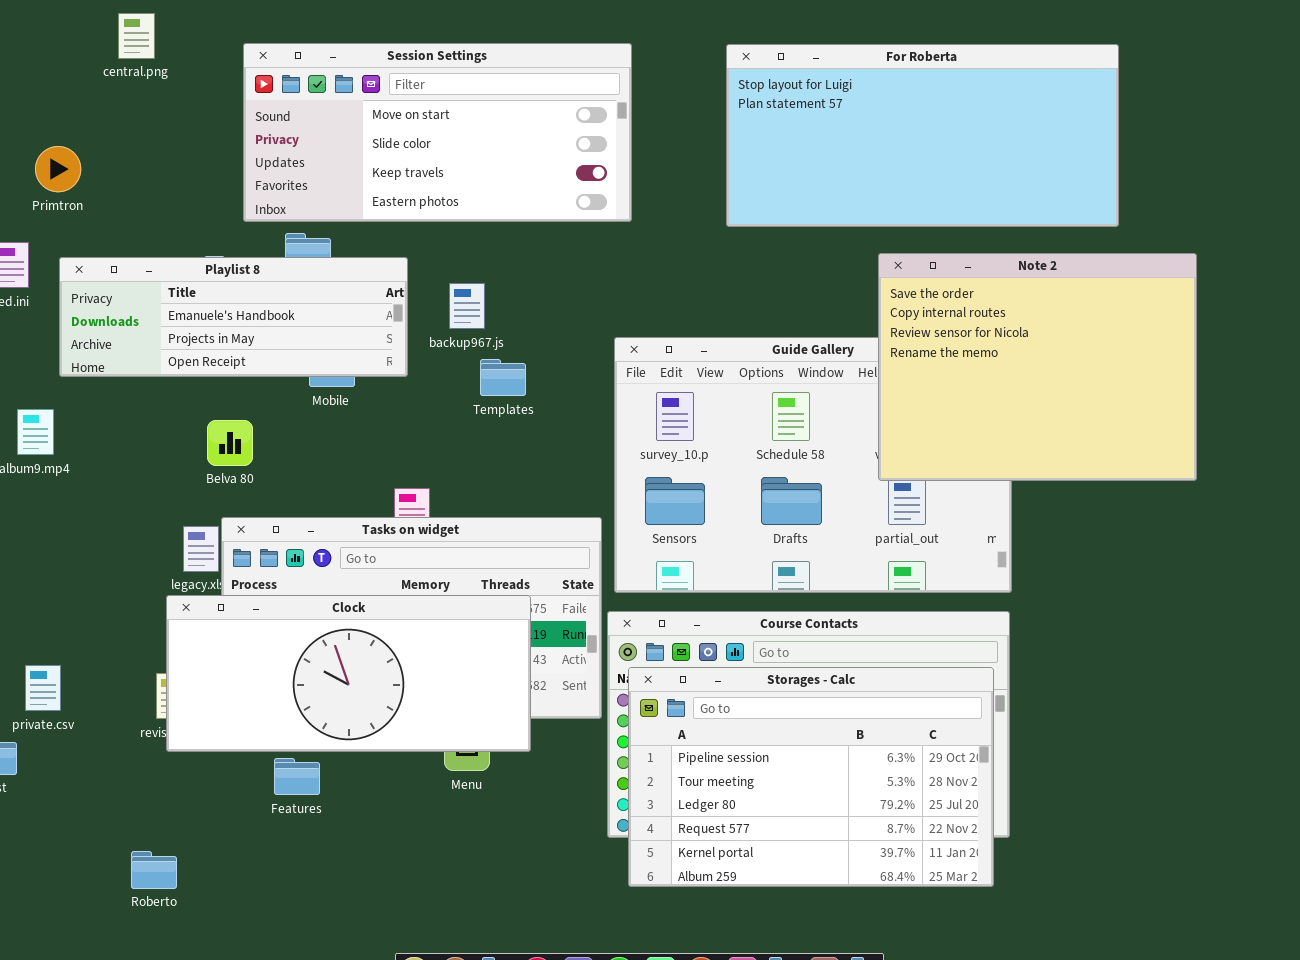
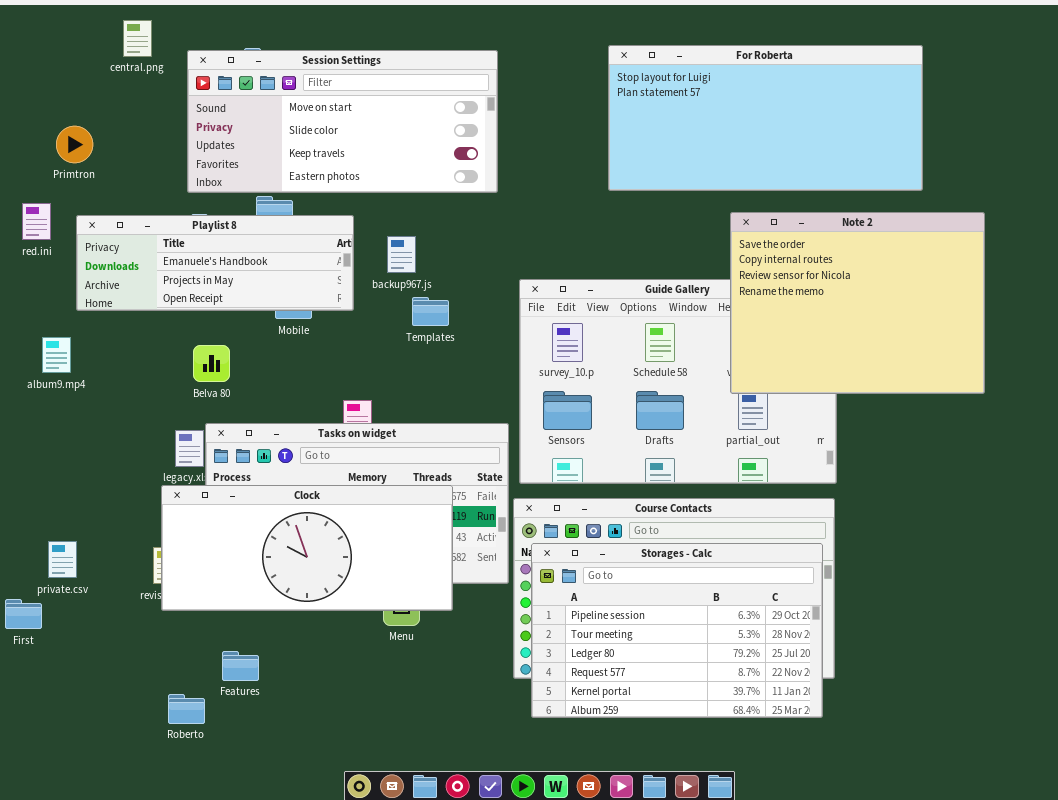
Session Settings: [243,43,632,222] -> [187,50,498,193], moved
Features: [274,758,320,795] -> [222,651,259,681], moved
Roberto: [131,851,177,889] -> [168,694,205,724], moved

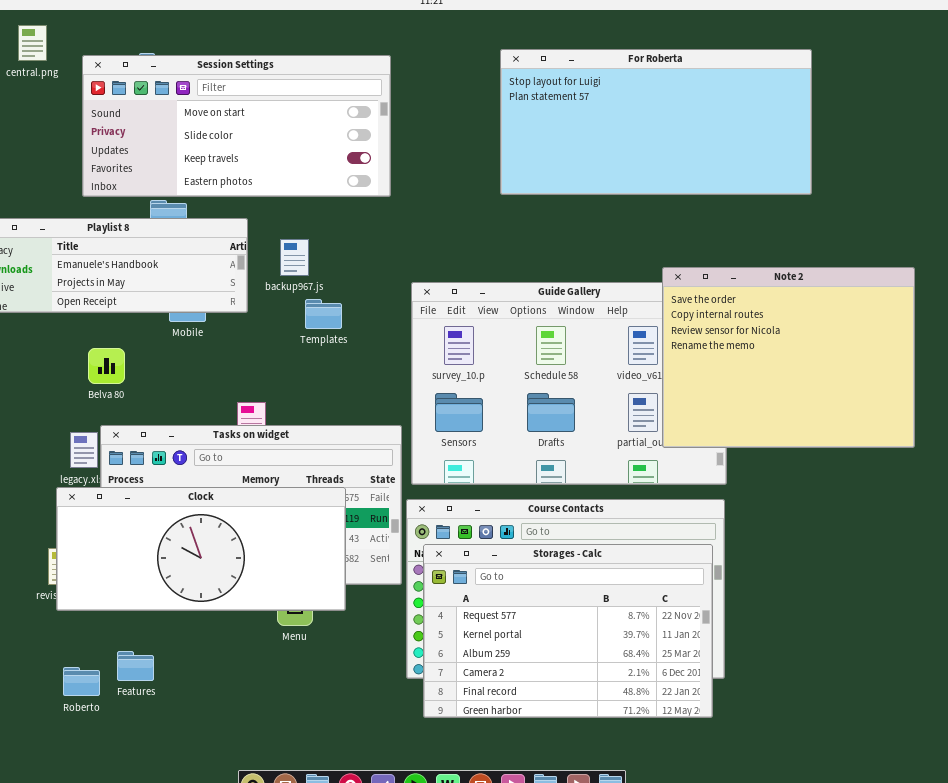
Note 2: [730,212,985,394] -> [662,267,915,448], moved
Storages - Calc: [531,543,823,718] -> [423,544,713,718], scrolled down 3 rows
Roberto: [168,694,205,724] -> [63,667,100,696], moved

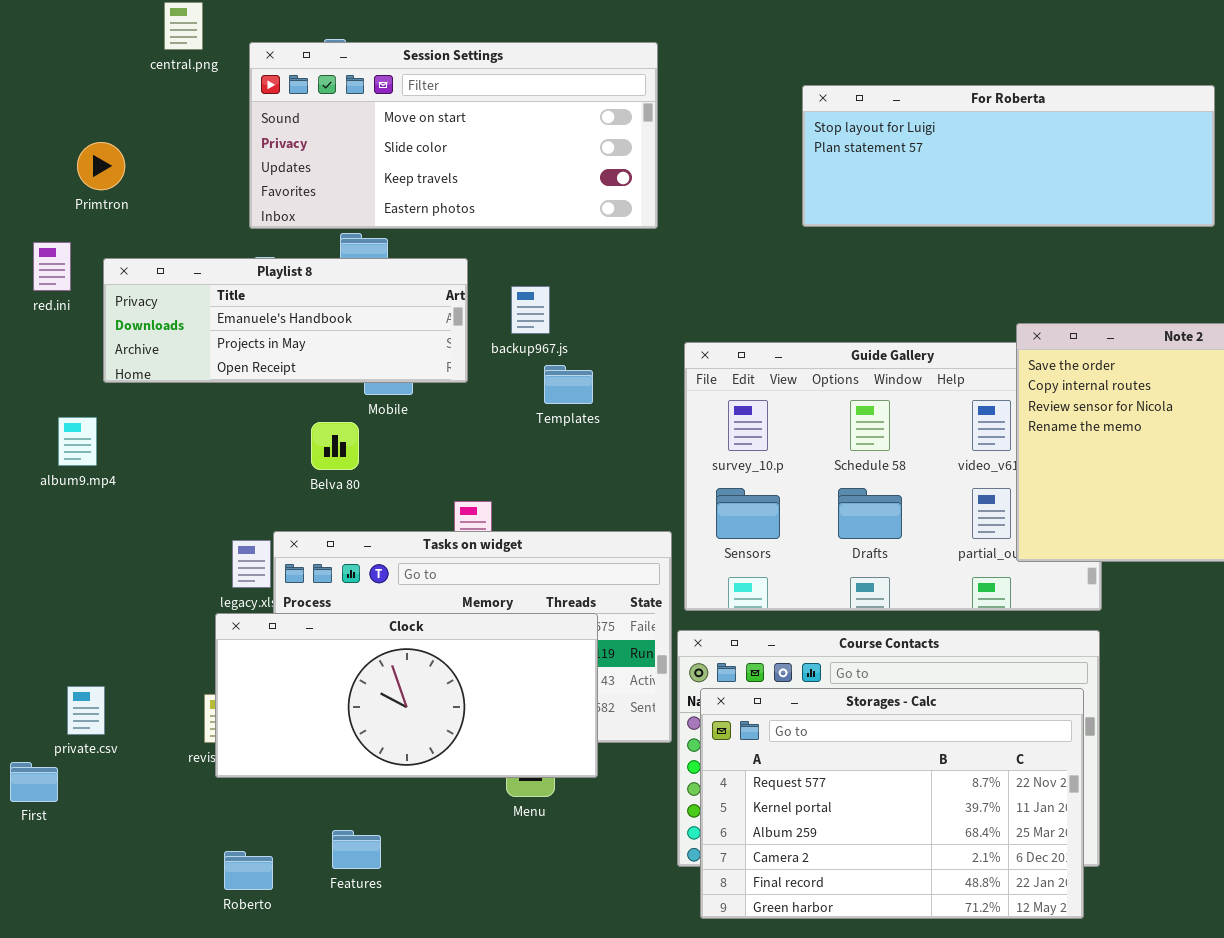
For Roberta: [500,49,812,195] -> [802,85,1215,227], resized
Belva 80: [88,348,125,384] -> [311,422,359,470], moved
Features: [117,651,154,681] -> [332,830,381,869], moved

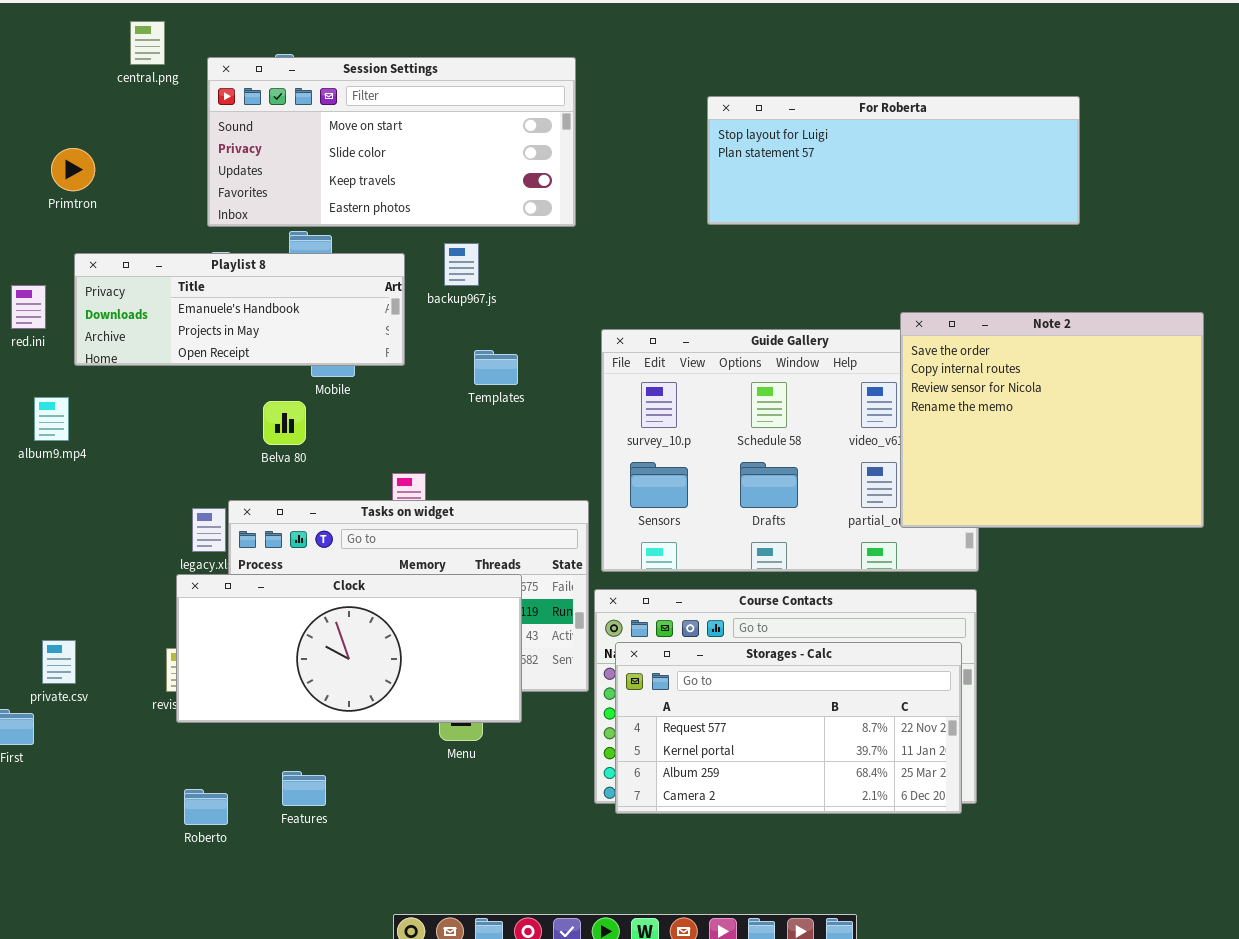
red.ini: [33,242,71,291] -> [11,285,46,329], moved
backup967.js: [511,286,550,334] -> [444,243,479,286], moved
Storages - Calc: [700,688,1084,919] -> [615,642,962,814], resized

